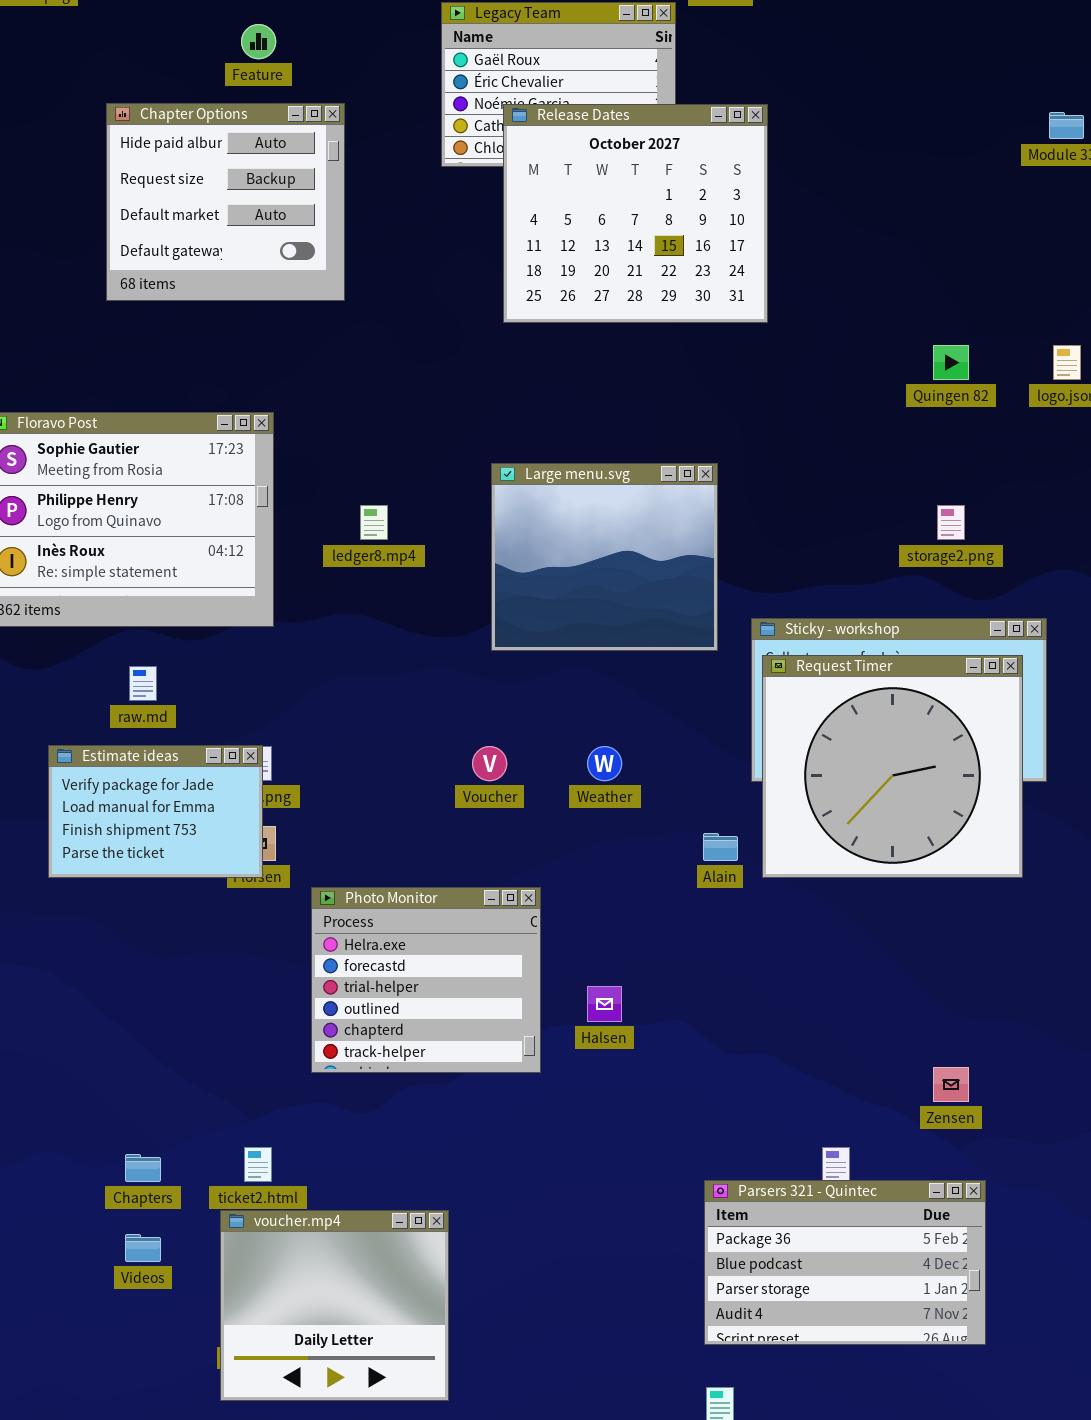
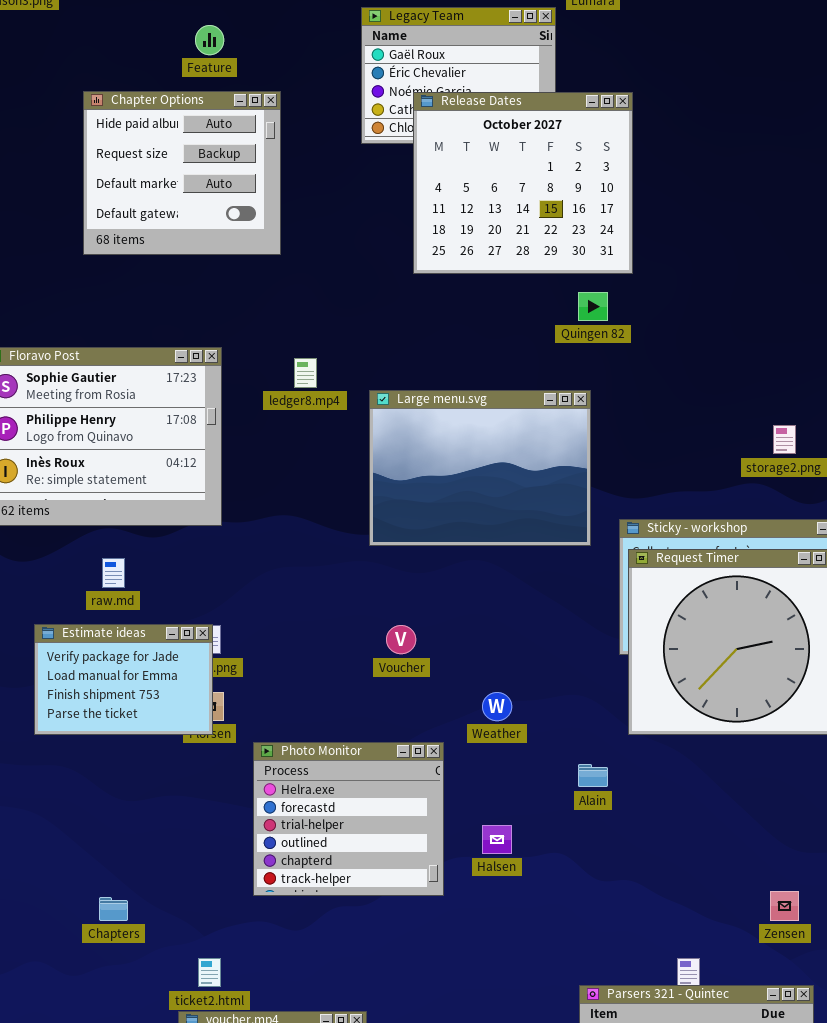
Quingen 82: [933,345,969,380] -> [578,292,608,321], moved
Large menu.svg: [491,463,718,651] -> [369,390,591,546], resized
ledger8.mp4: [360,505,388,540] -> [294,358,317,388], moved
Weather: [587,746,622,781] -> [482,692,512,721], moved
Alain: [703,833,738,861] -> [578,764,608,787], moved
Chapters: [125,1154,161,1182] -> [99,897,128,921], moved

